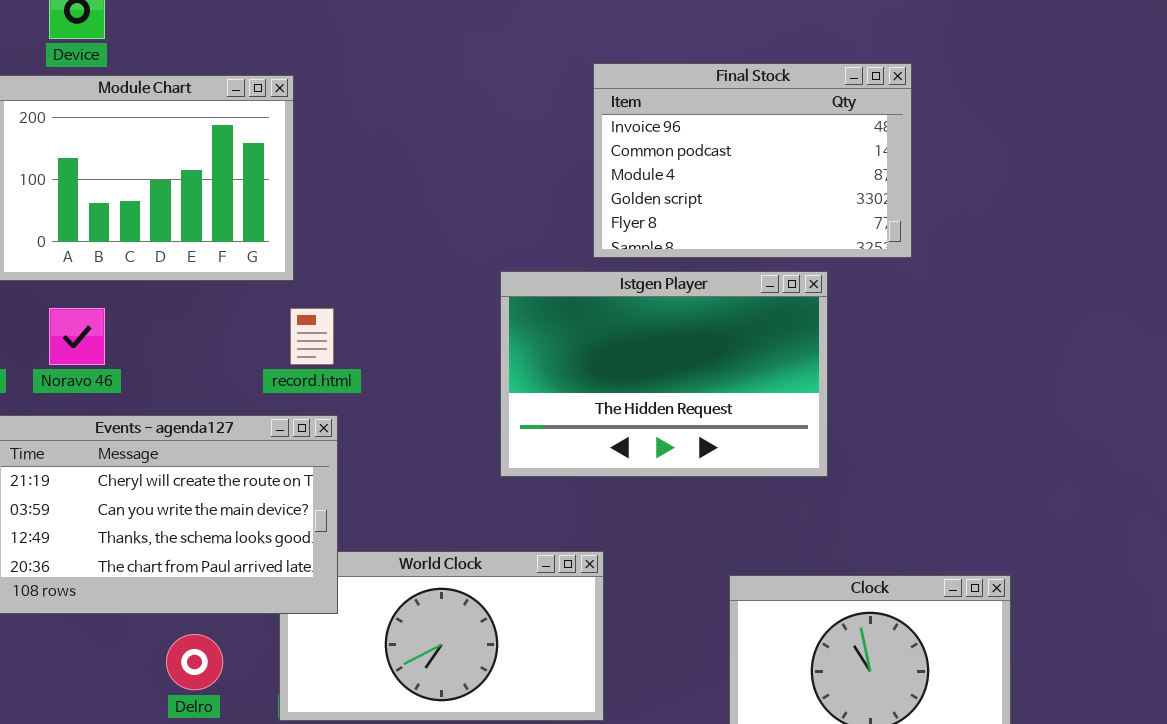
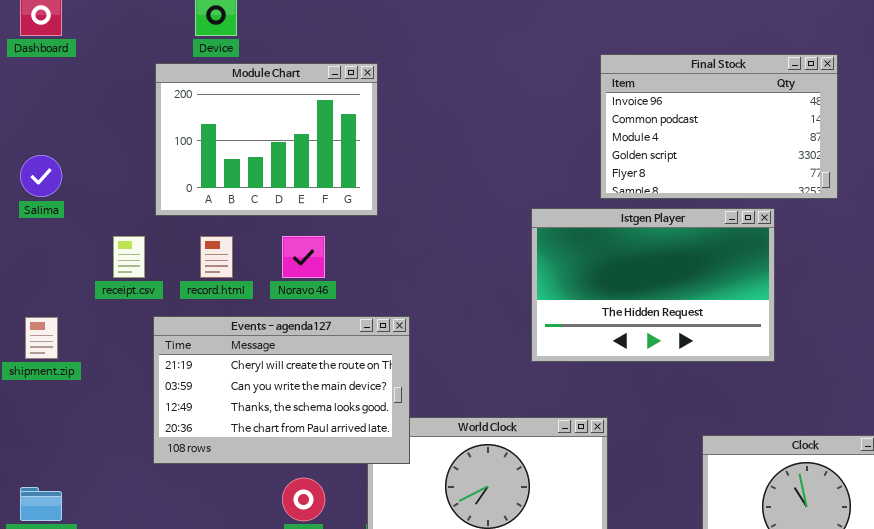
Noravo 46: [49,308,105,365] -> [282,236,325,278], moved
record.html: [290,308,334,365] -> [200,236,233,278], moved

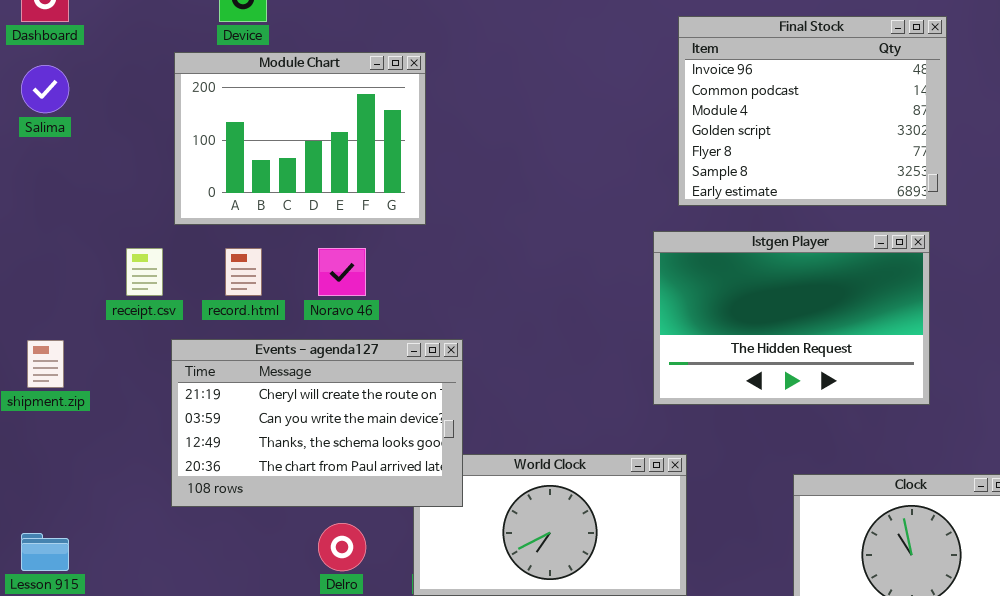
Final Stock: [600,54,838,199] -> [678,16,947,206], resized
Salima: [20,155,62,197] -> [21,65,69,113], moved
Istgen Player: [531,208,775,362] -> [653,231,930,405], moved

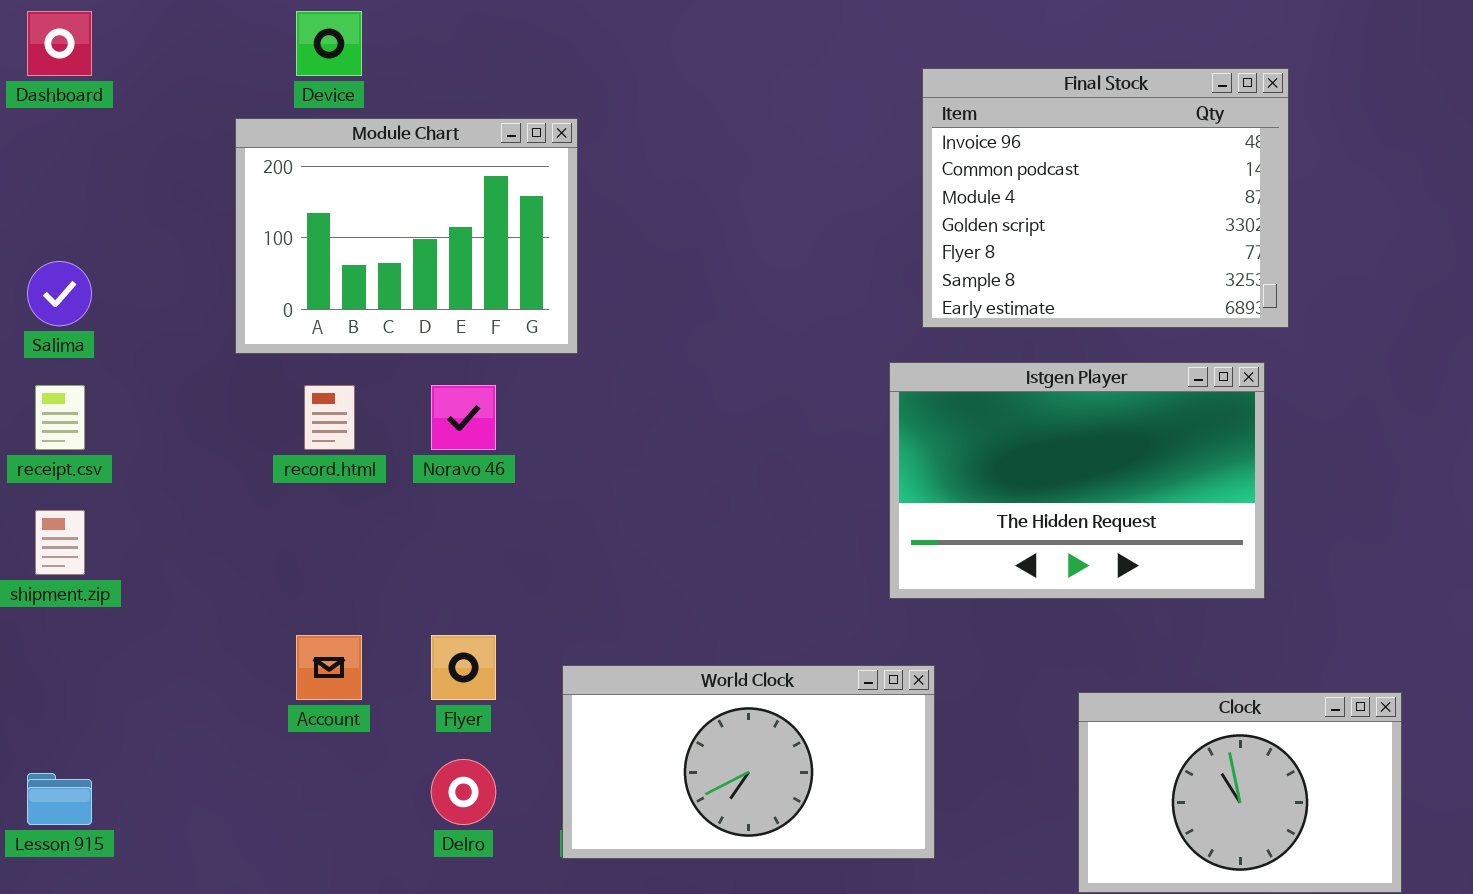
Salima: [21,65,69,113] -> [27,261,92,326], moved
receipt.csv: [126,248,163,296] -> [35,385,85,450], moved
Events - agenda127: [171,339,463,507] -> none, closed

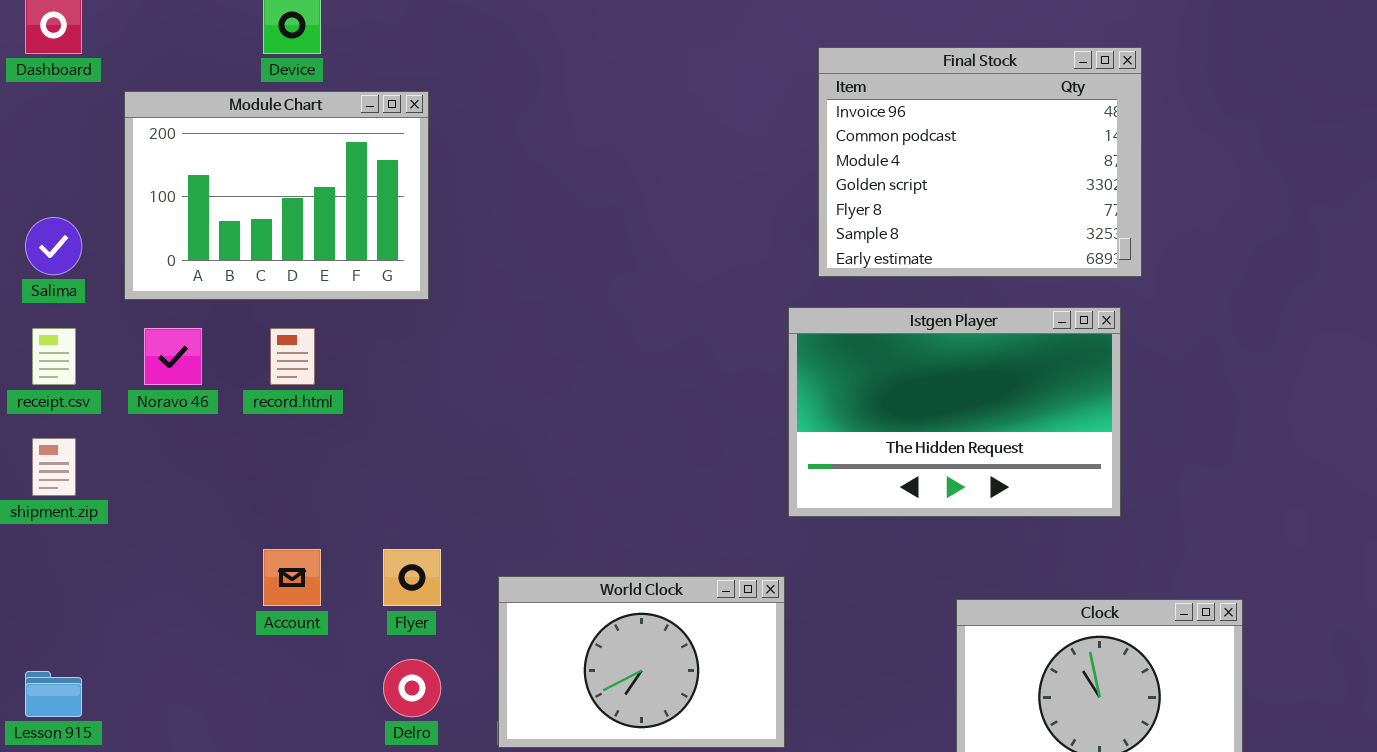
Module Chart: [235,118,578,354] -> [124,91,429,300], moved
Noravo 46: [431,385,496,450] -> [144,328,202,385], moved
World Clock: [562,665,935,859] -> [498,576,785,748], resized

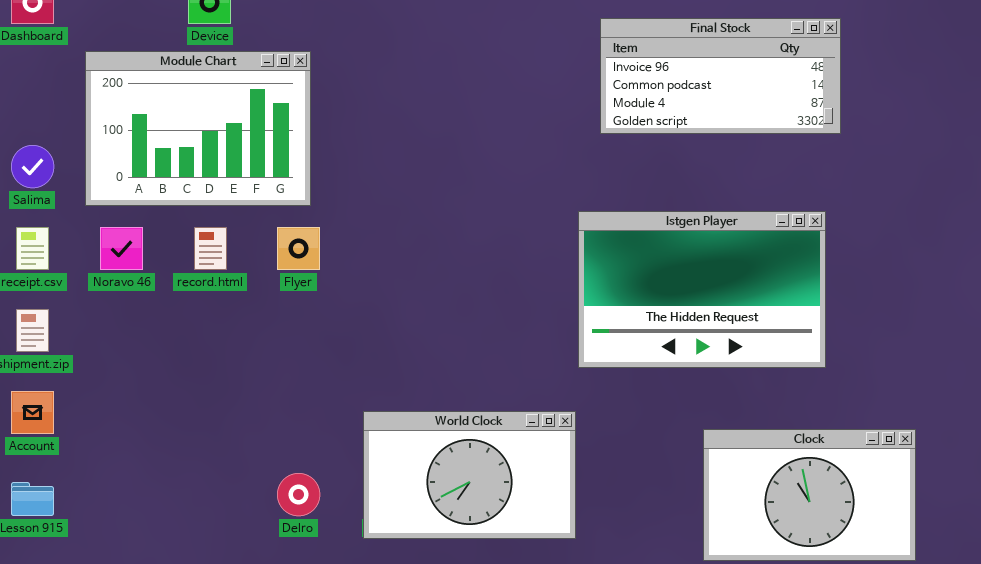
Final Stock: [818,47,1142,277] -> [600,18,841,134], resized
Account: [263,549,321,606] -> [11,391,54,434], moved
Flyer: [383,549,441,606] -> [277,227,320,270], moved

